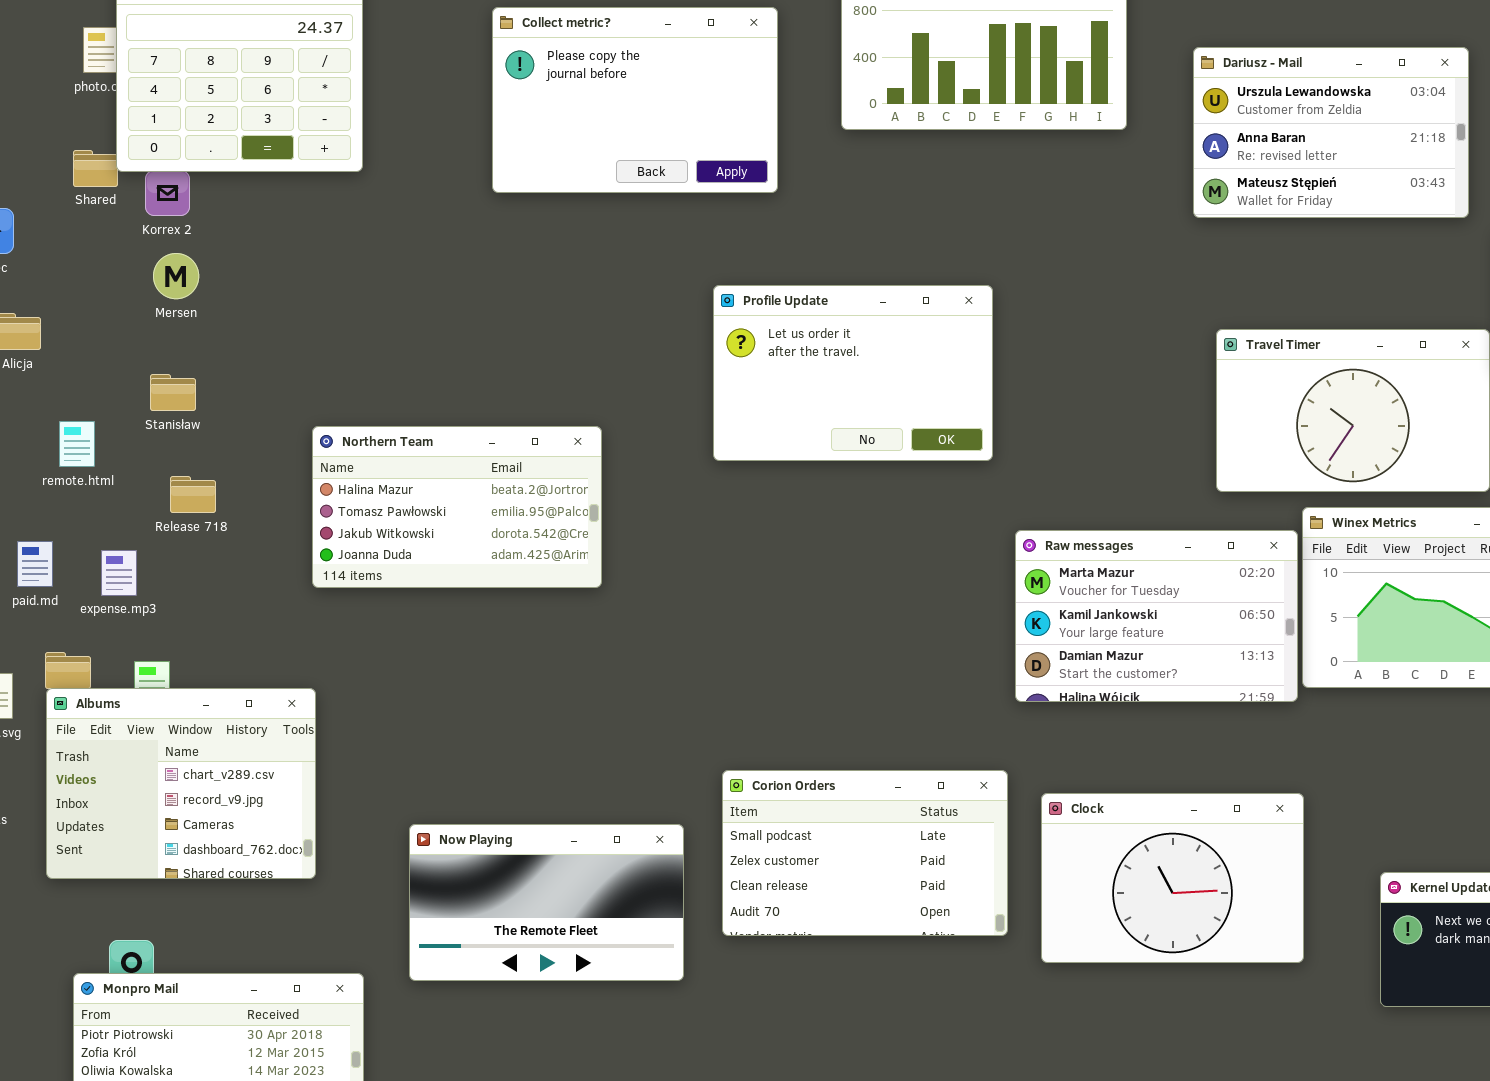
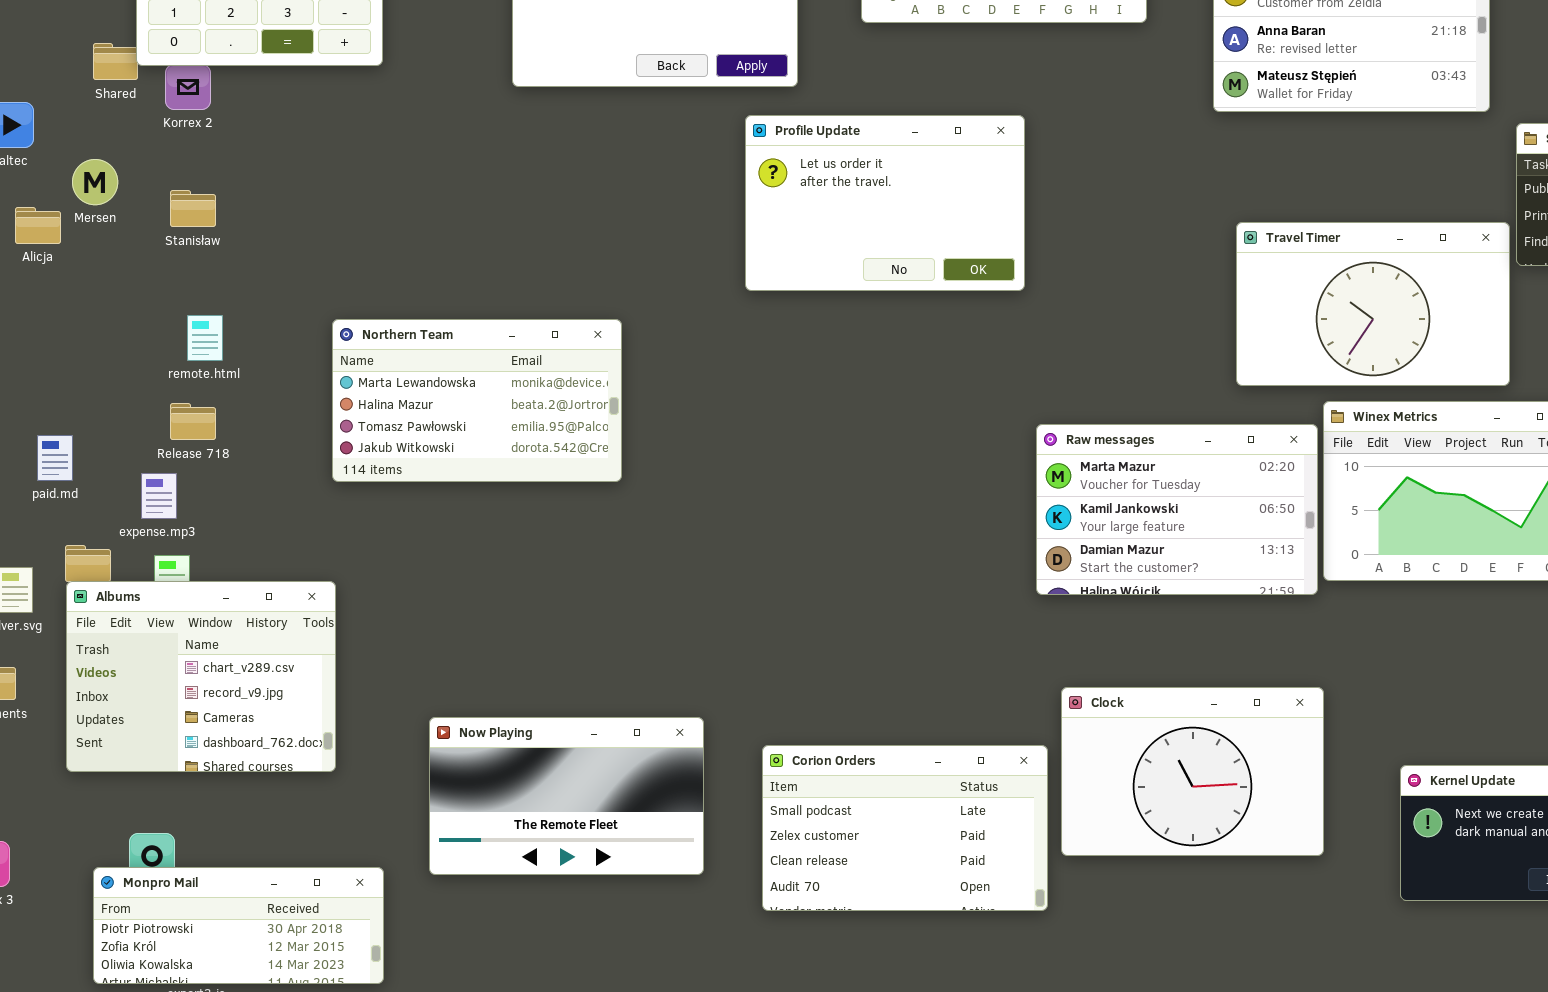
Mersen: [153,253,199,299] -> [72,159,118,205], moved
Profile Update: [713,285,993,461] -> [745,115,1025,291], moved
Stanisław: [150,374,196,411] -> [170,190,216,227], moved
remote.html: [59,421,95,467] -> [187,315,223,361], moved
Northern Team: [312,426,602,588] -> [332,319,622,482], scrolled up 1 row
Release 718: [170,476,216,513] -> [170,403,216,440], moved
expense.mp3: [101,550,137,596] -> [141,473,177,519], moved
Corion Orders: [722,770,1008,936] -> [762,745,1048,911], moved

